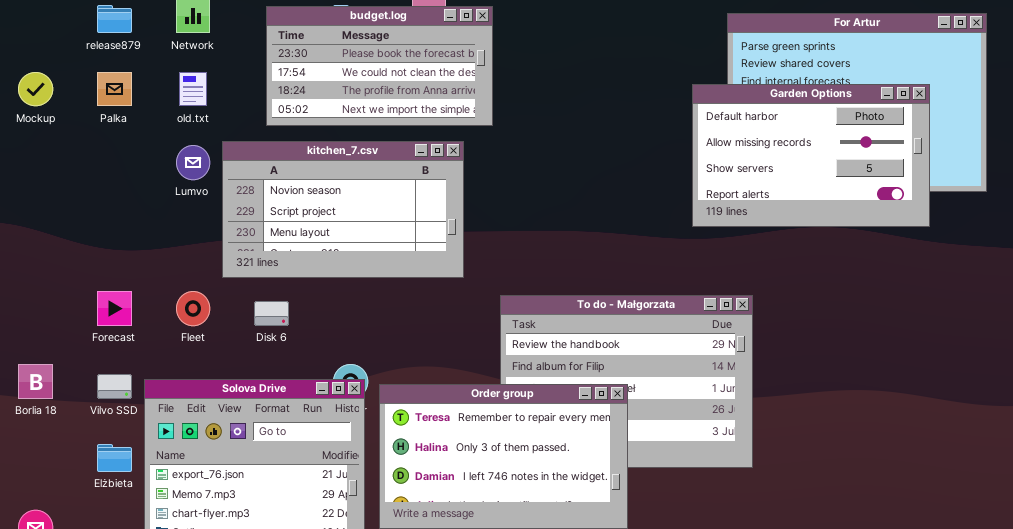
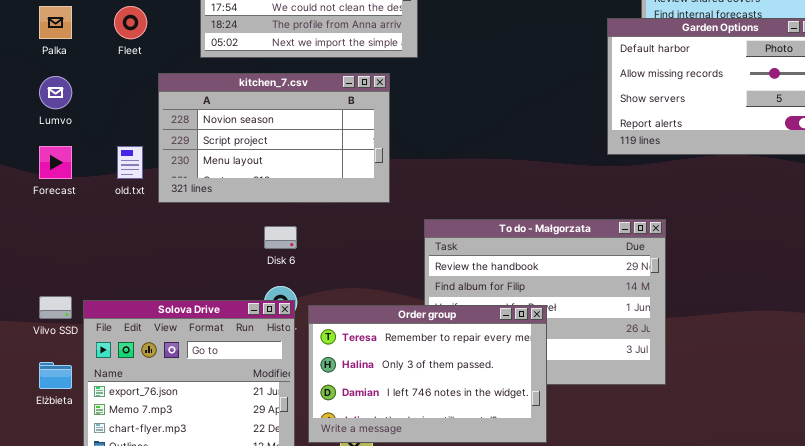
old.txt: [179,72,207,106] -> [117,146,143,179], moved
Lumvo: [176,145,210,180] -> [39,76,72,109], moved
Forecast: [97,291,132,326] -> [39,146,72,179], moved
Fleet: [176,291,210,326] -> [114,6,147,39], moved
Disk 6: [254,301,289,326] -> [264,226,297,249], moved

